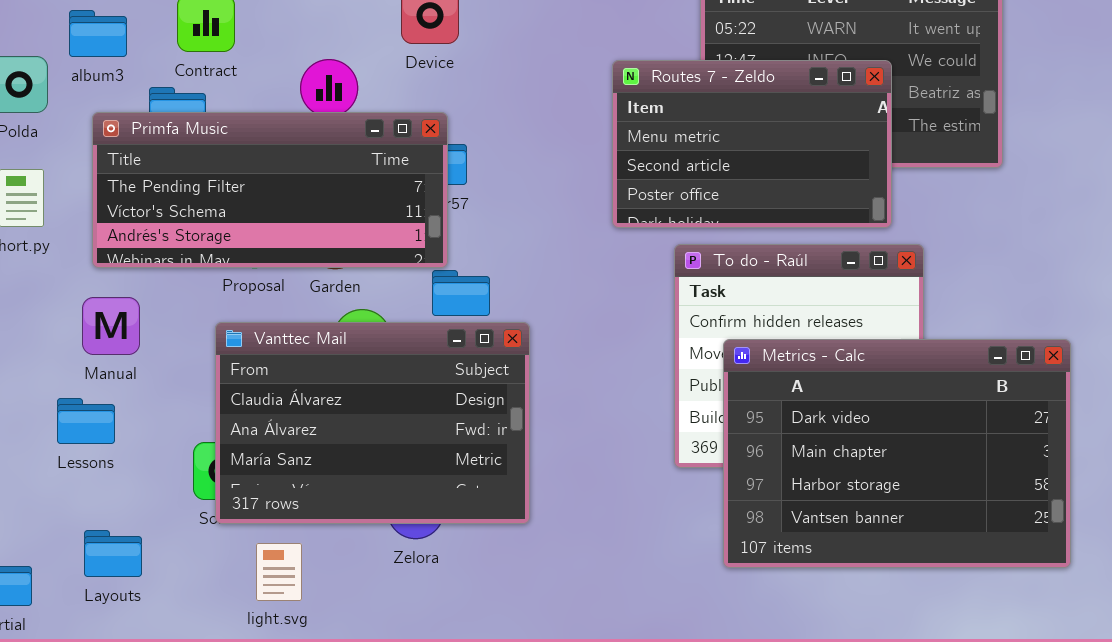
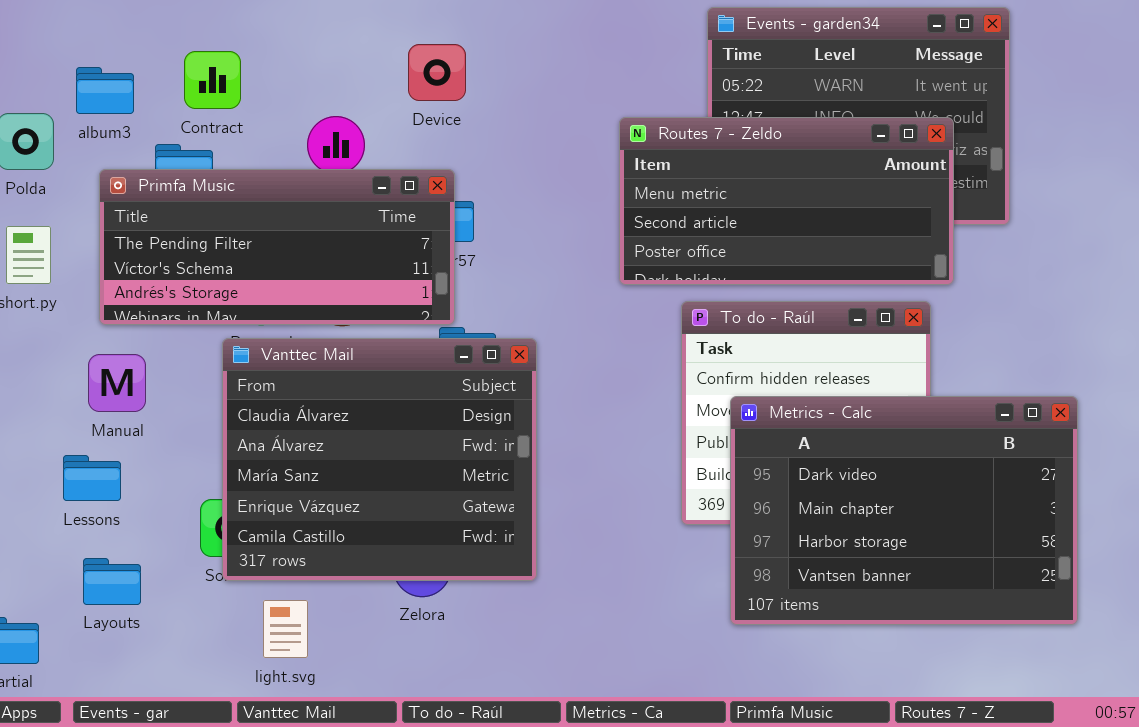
Routes 7 - Zeldo: [612,60,892,228] -> [619,117,954,285], resized
Vanttec Mail: [215,322,530,524] -> [222,338,537,581], resized
Layouts: [84,530,142,577] -> [83,558,141,605], moved

